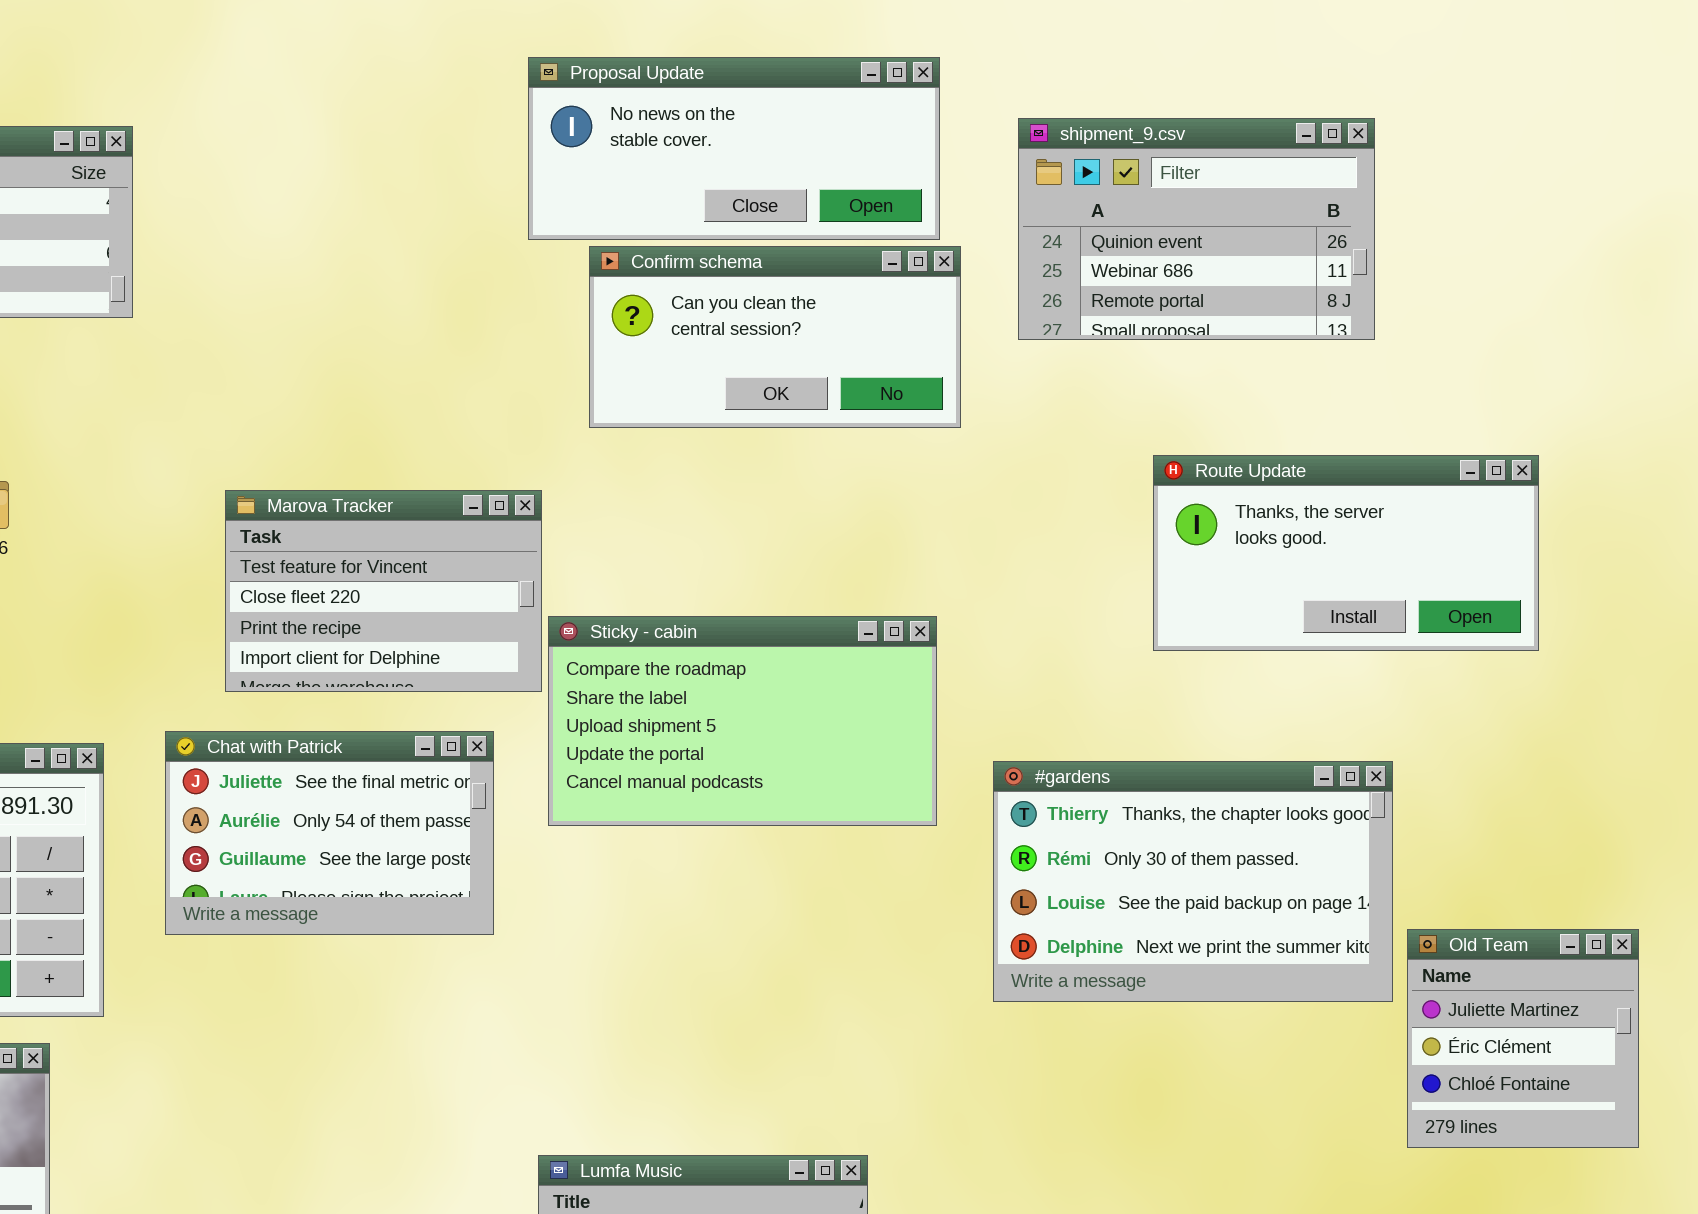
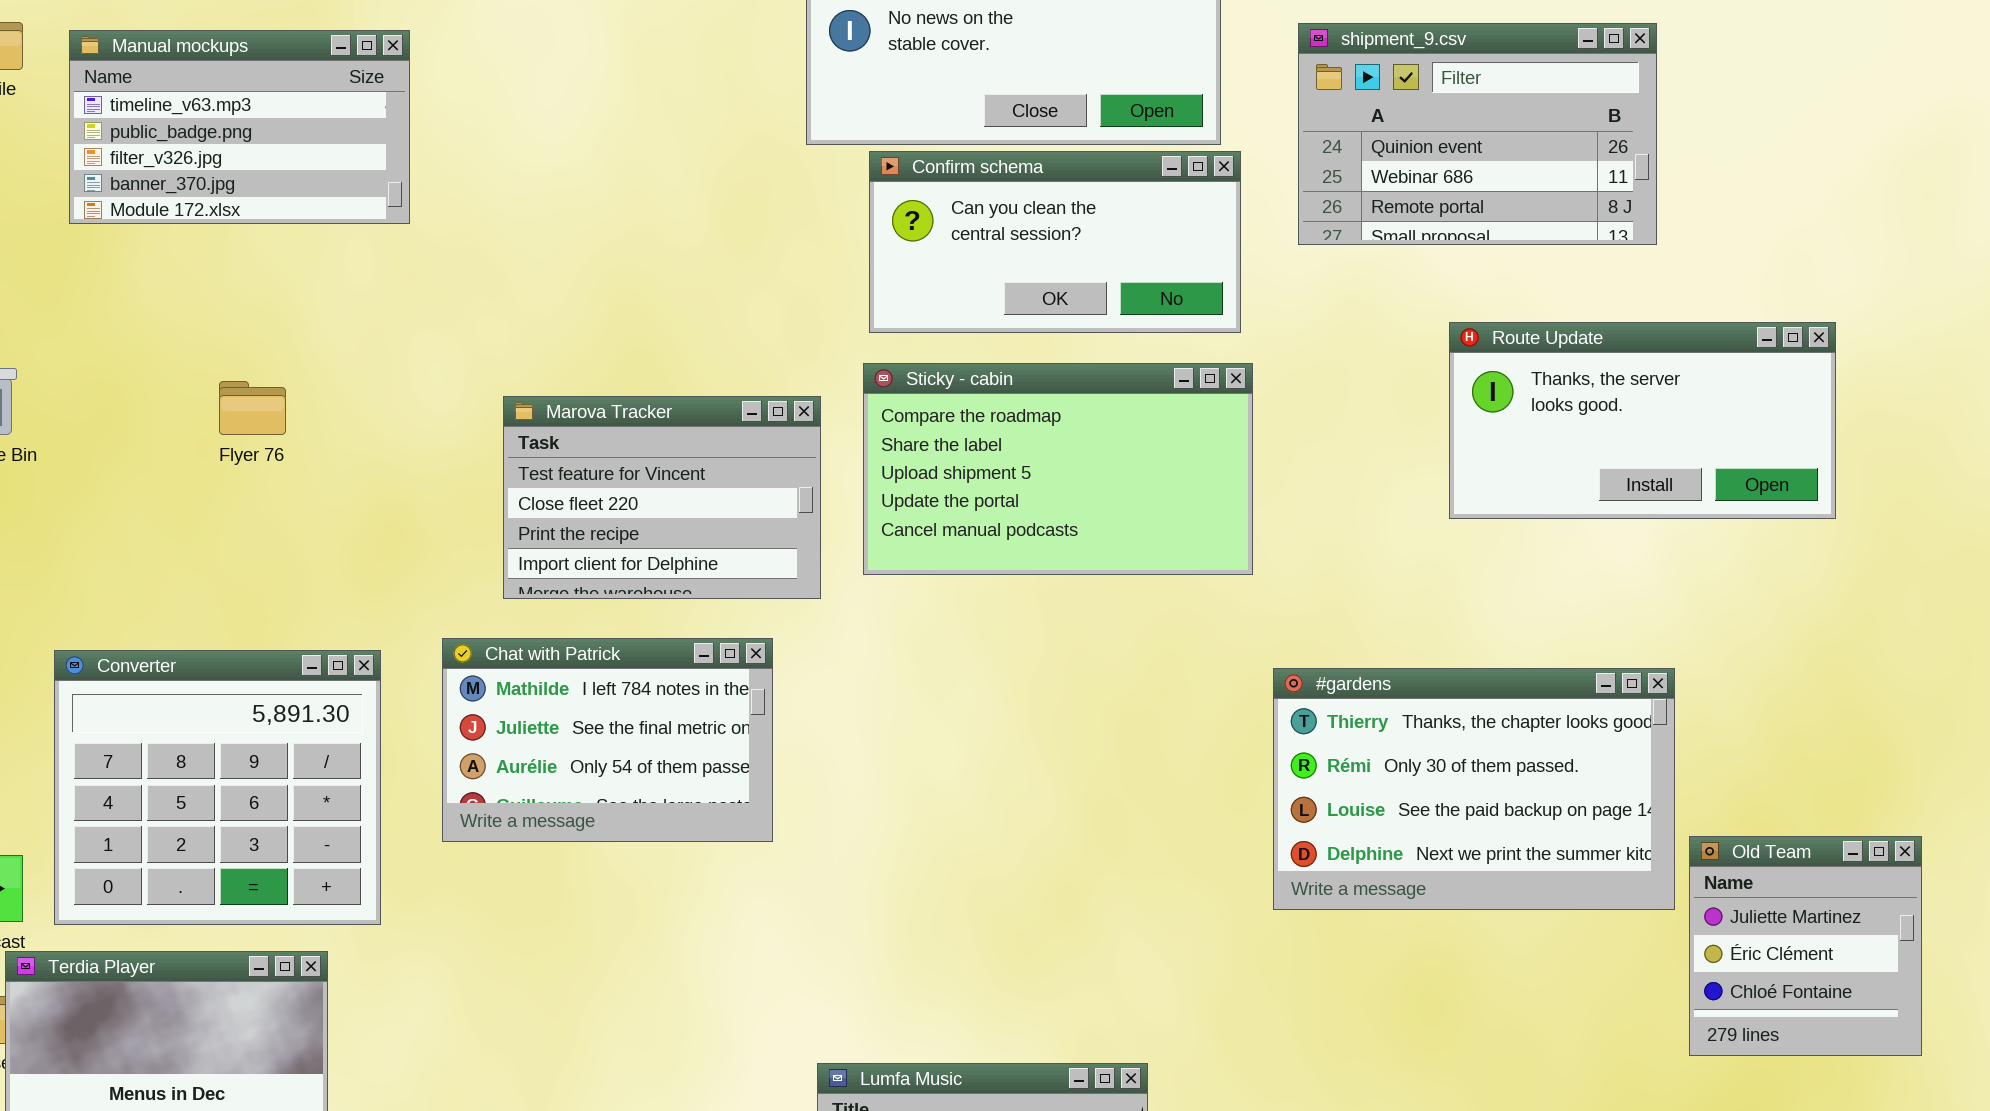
Route Update: [1153,455,1539,651] -> [1449,322,1836,519], moved
Sticky - cabin: [548,616,937,826] -> [863,363,1253,575], moved
Chat with Patrick: [165,731,494,935] -> [442,638,773,842], scrolled up 1 row

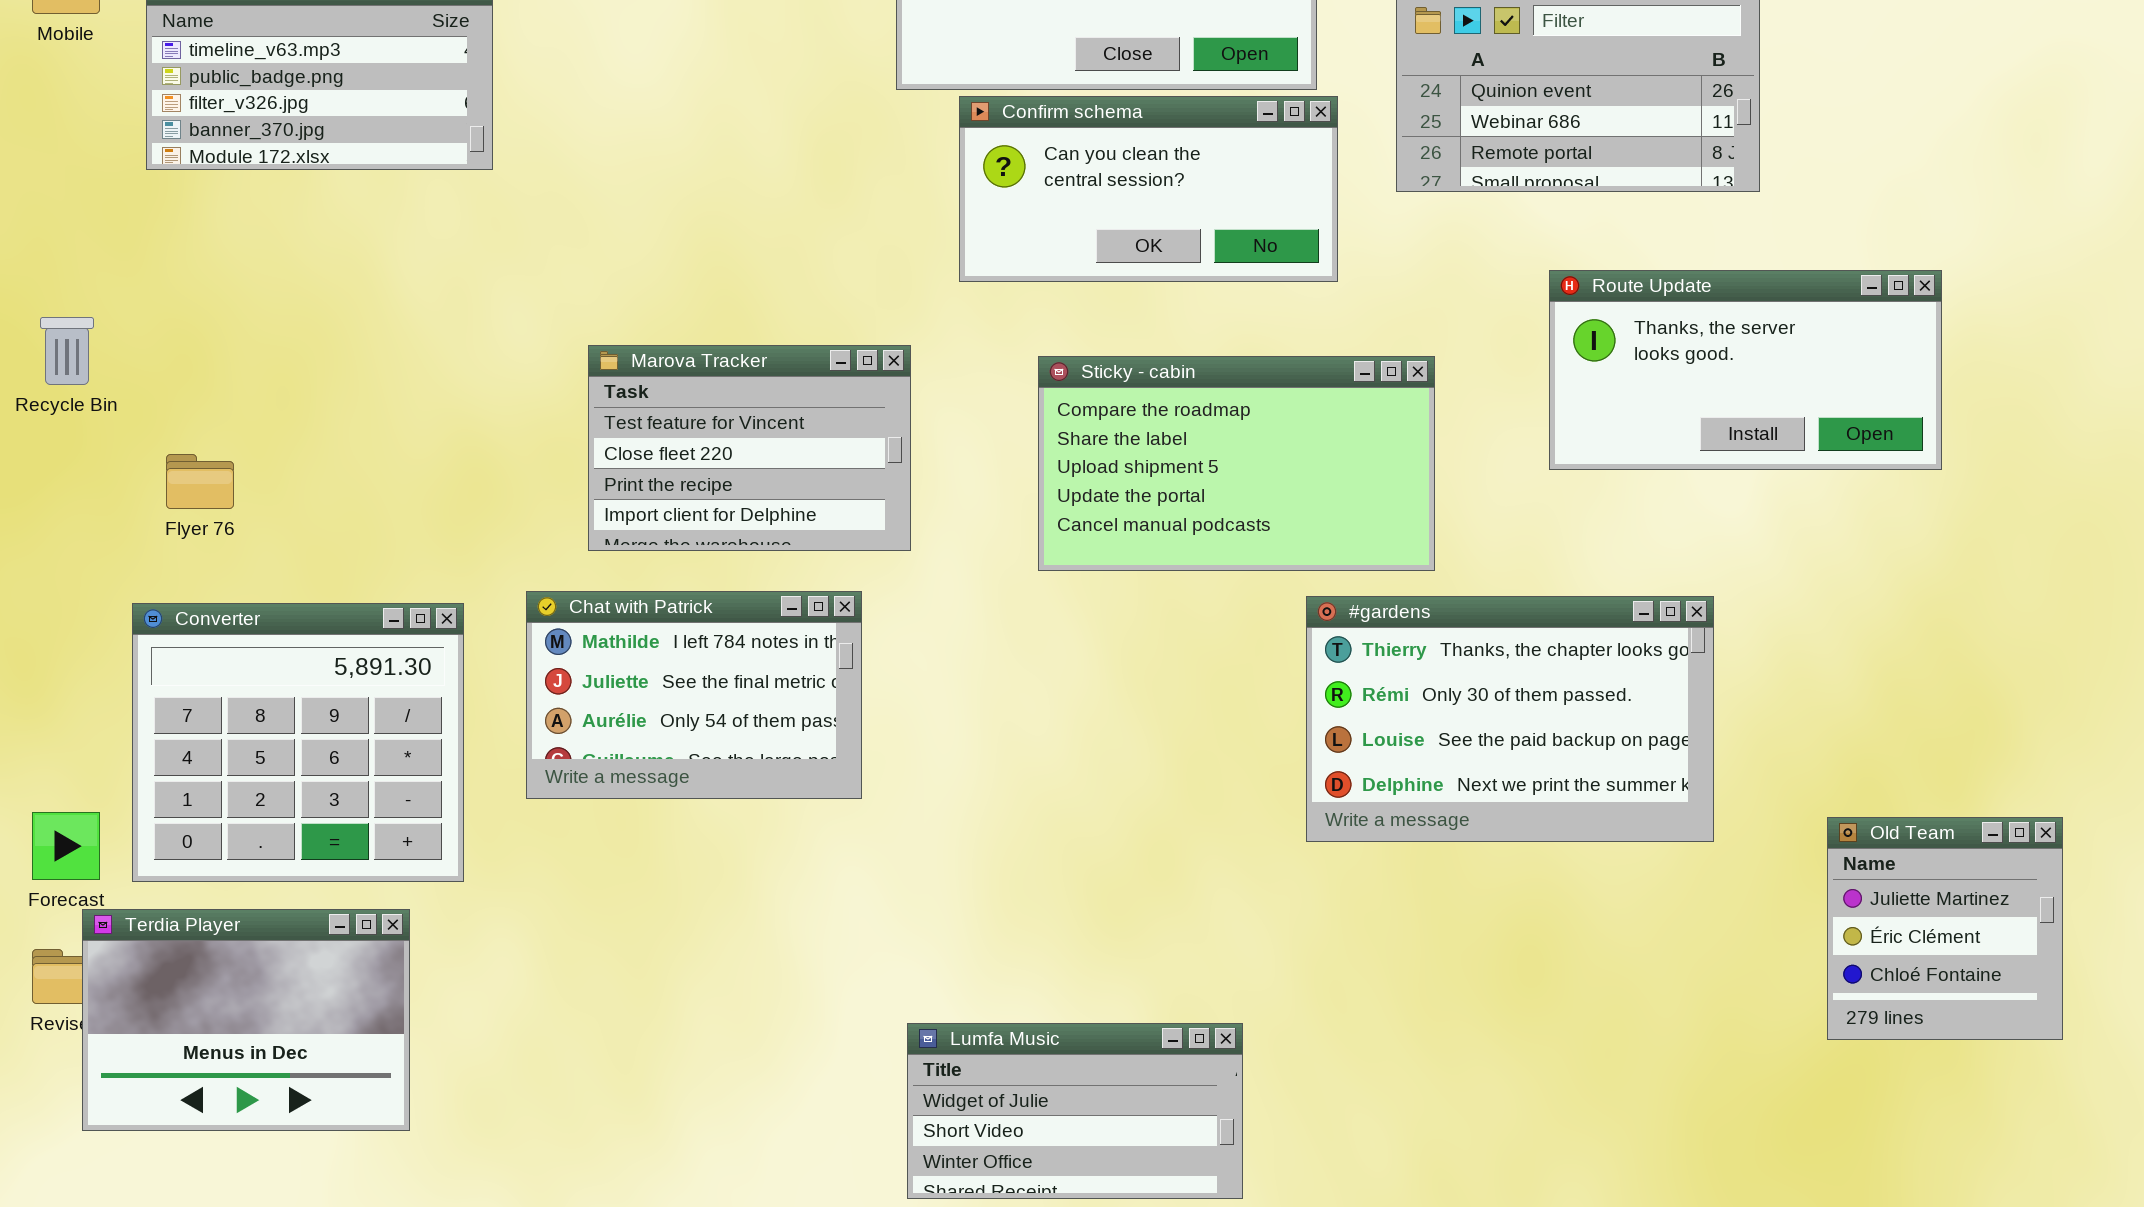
Sticky - cabin: [863,363,1253,575] -> [1038,356,1435,571], moved
Flyer 76: [219,381,286,435] -> [166,454,234,509], moved
#gardens: [1273,668,1675,910] -> [1306,596,1714,842], moved
Old Team: [1689,836,1922,1056] -> [1827,817,2063,1040], moved

